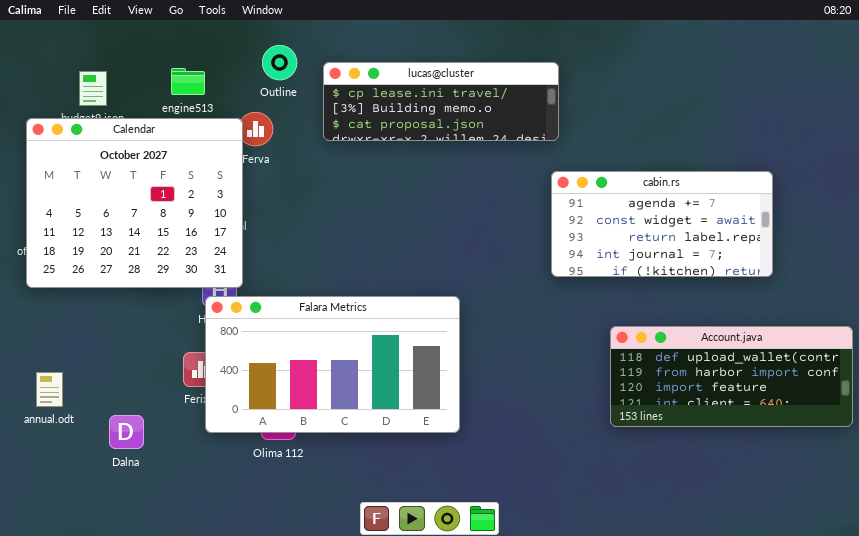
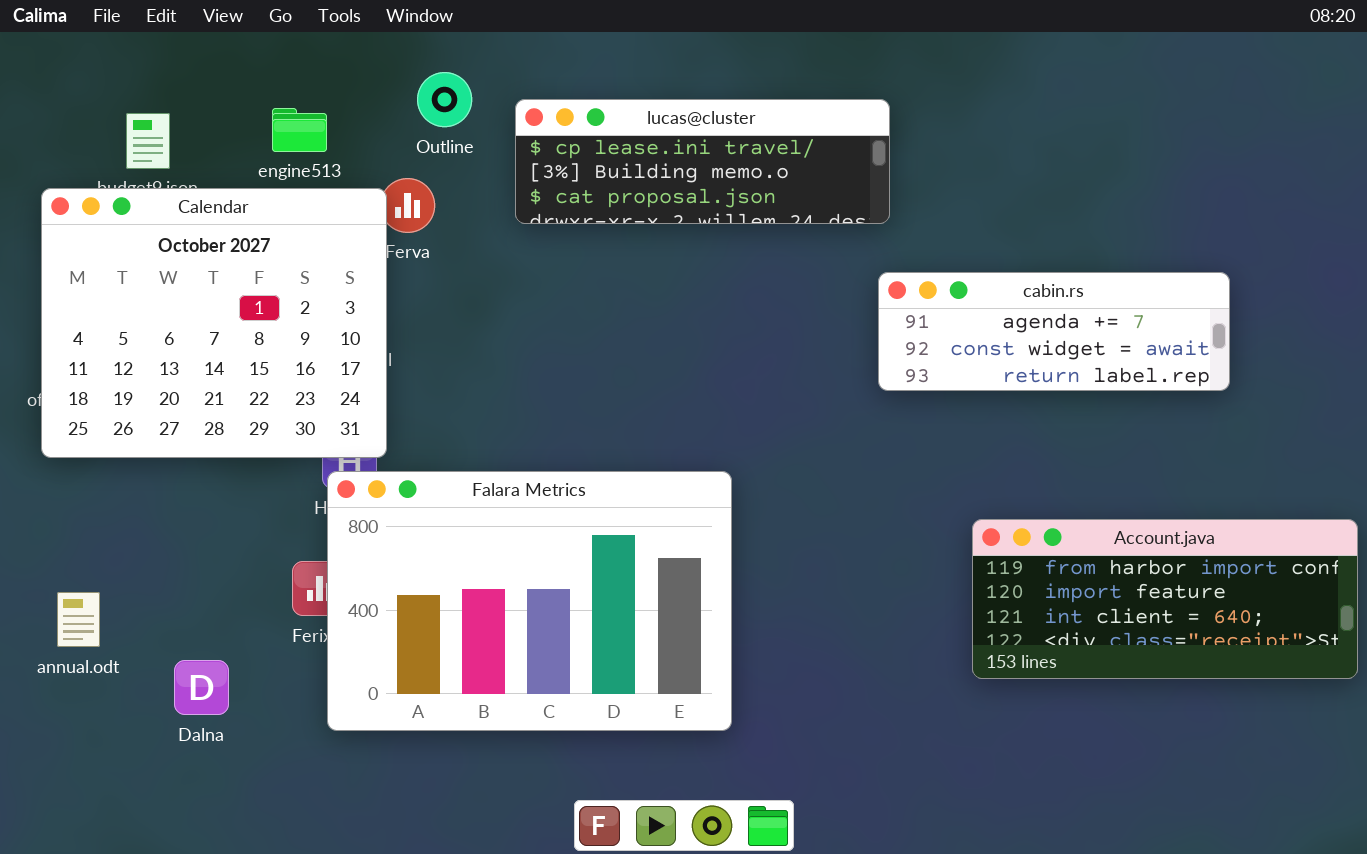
cabin.rs: [551,171,773,277] -> [878,272,1230,391], resized
Falara Metrics: [205,296,460,433] -> [327,471,732,731], resized
Account.java: [610,326,853,427] -> [972,519,1358,679], scrolled down 1 row

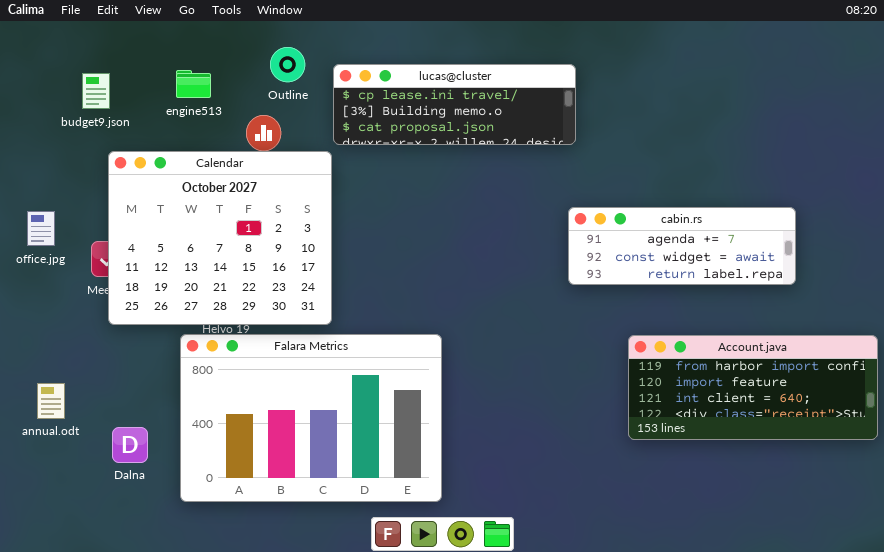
Calendar: [41,188,387,458] -> [108,151,332,325], moved
cabin.rs: [878,272,1230,391] -> [568,207,796,285], moved
Falara Metrics: [327,471,732,731] -> [180,334,442,502], moved

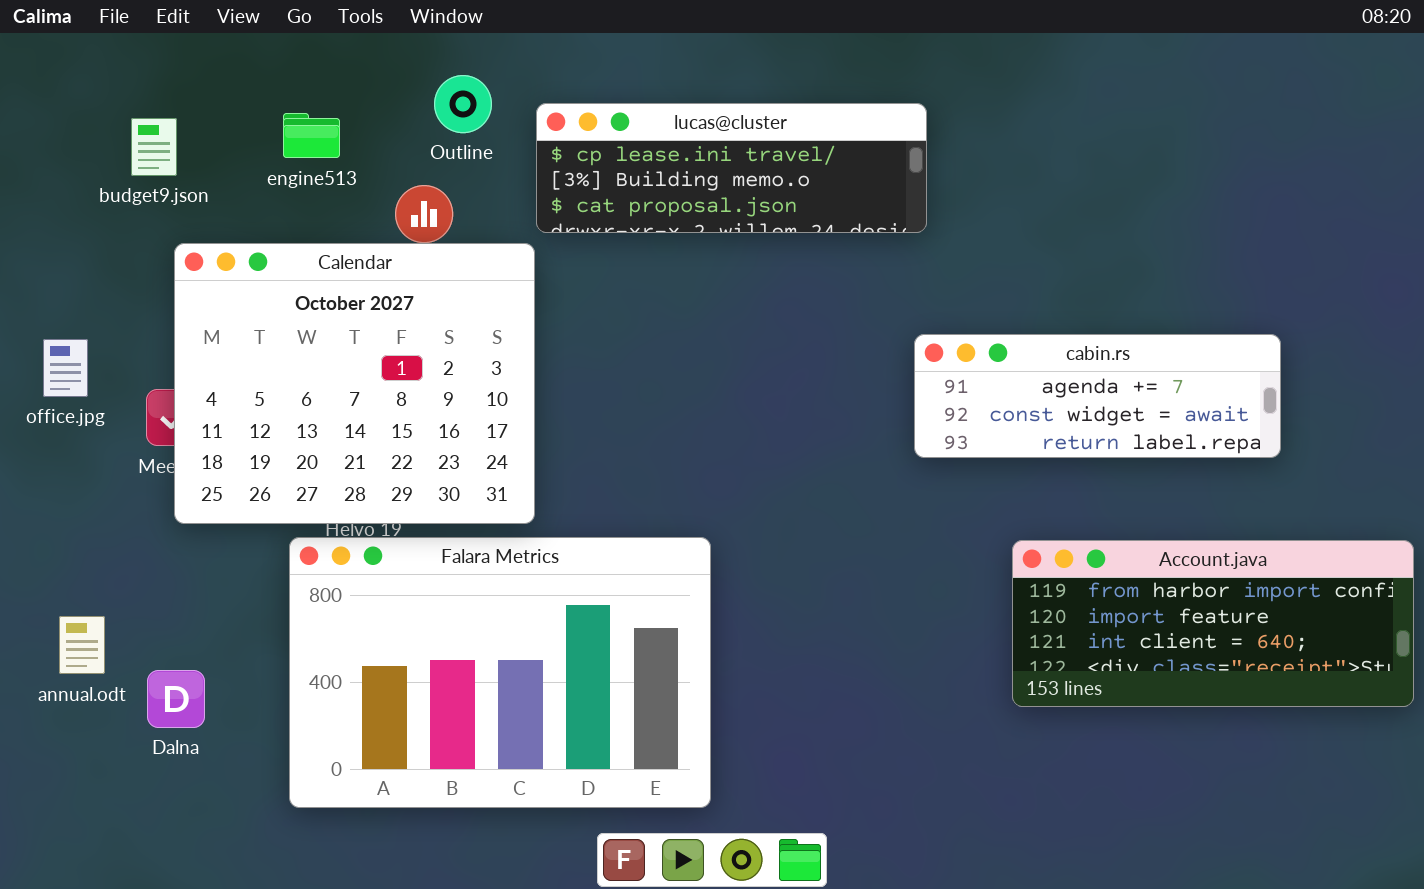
Dalna: [112,427,148,463] -> [147,670,205,728], moved

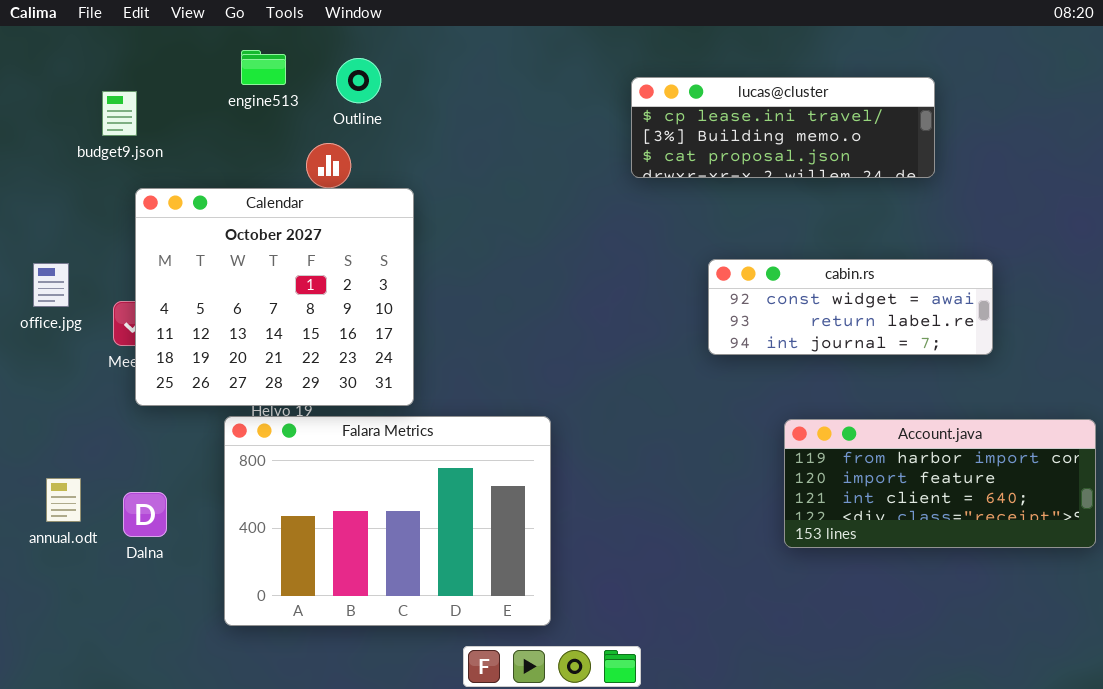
lucas@cluster: [536,103,927,233] -> [631,77,935,178], moved
engine513: [283,113,340,158] -> [241,50,286,85], moved
cabin.rs: [914,334,1281,458] -> [708,259,993,355], scrolled down 1 row
Dalna: [147,670,205,728] -> [123,492,167,537], moved

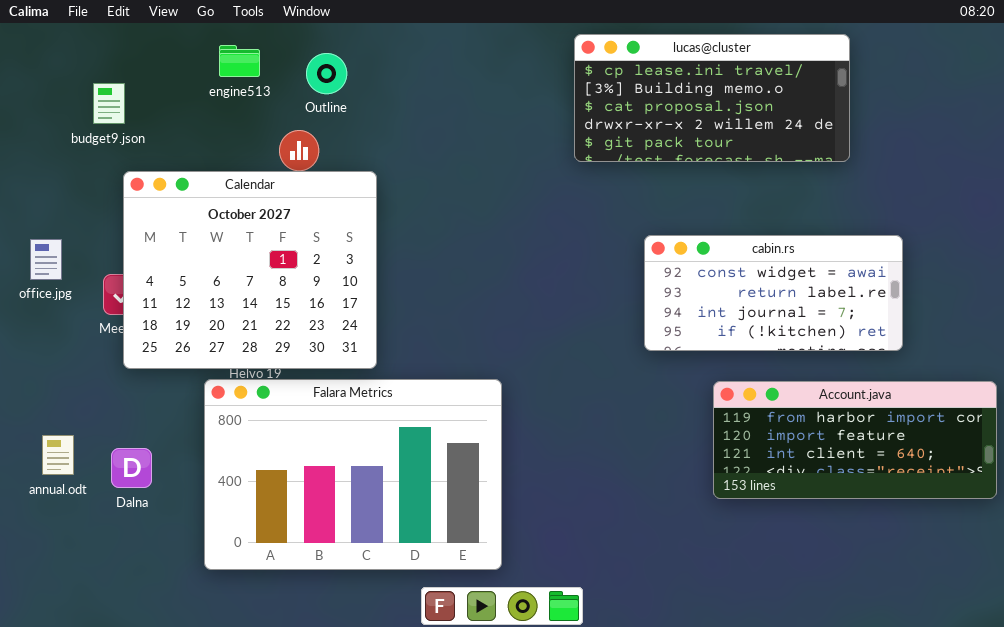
lucas@cluster: [631,77,935,178] -> [574,34,850,162], resized
cabin.rs: [708,259,993,355] -> [644,235,903,351], resized

